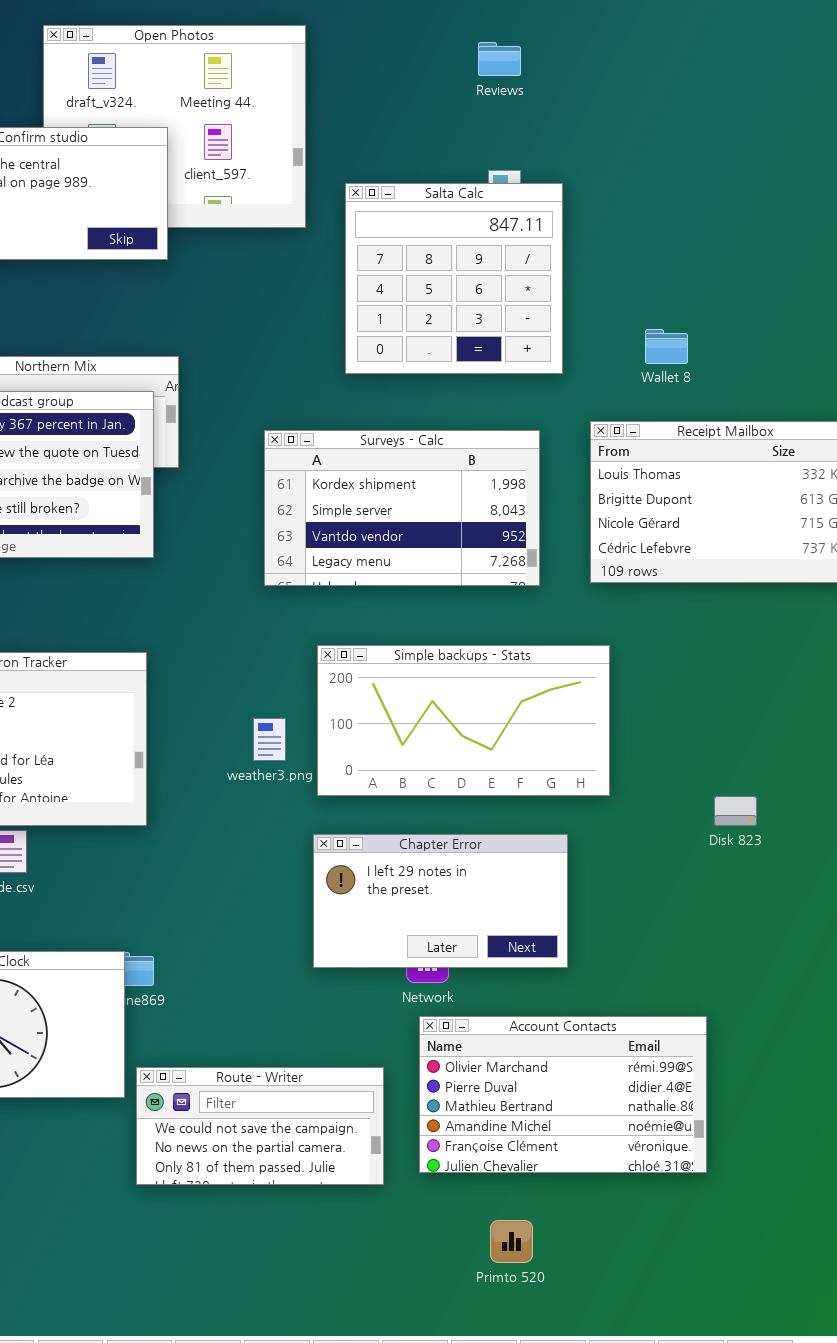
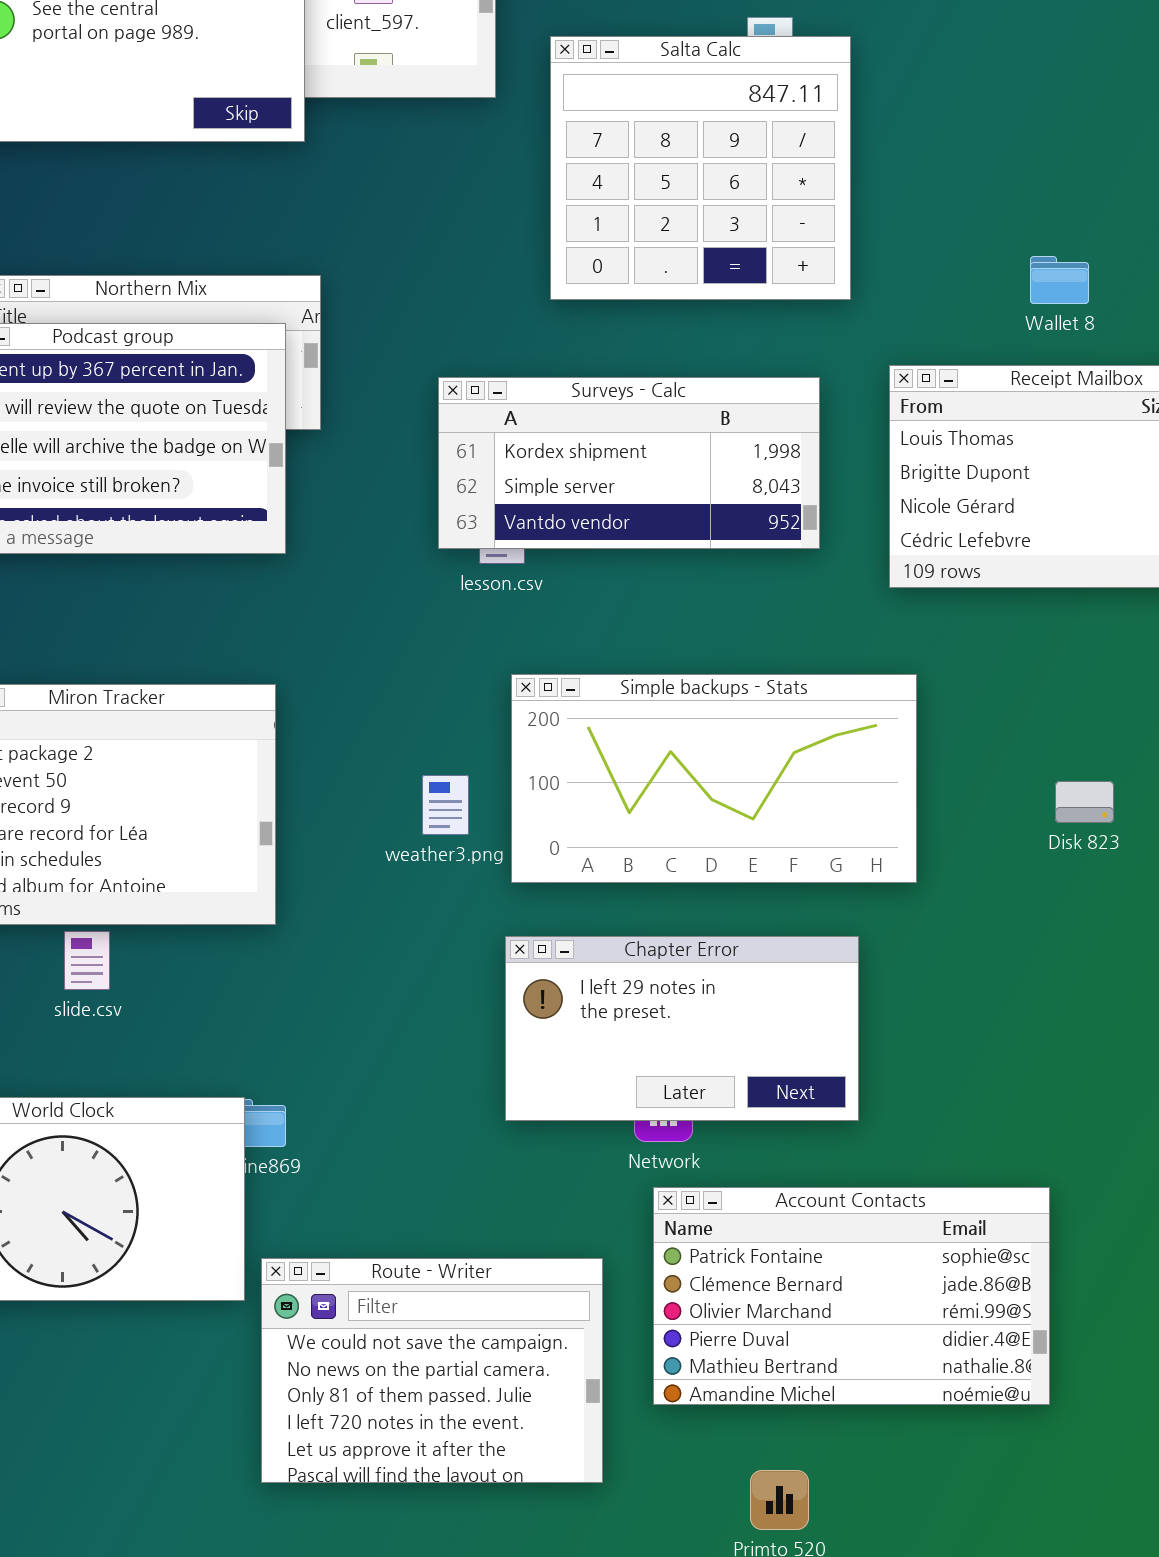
Wallet 8: [645,329,688,364] -> [1030,256,1089,304], moved
Surveys - Calc: [264,430,540,586] -> [438,377,820,549], resized
Disk 823: [714,796,757,826] -> [1055,781,1114,823], moved
Account Contacts: [419,1016,707,1173] -> [653,1187,1050,1405], scrolled up 2 rows
Route - Writer: [136,1067,384,1185] -> [261,1258,603,1483], resized

